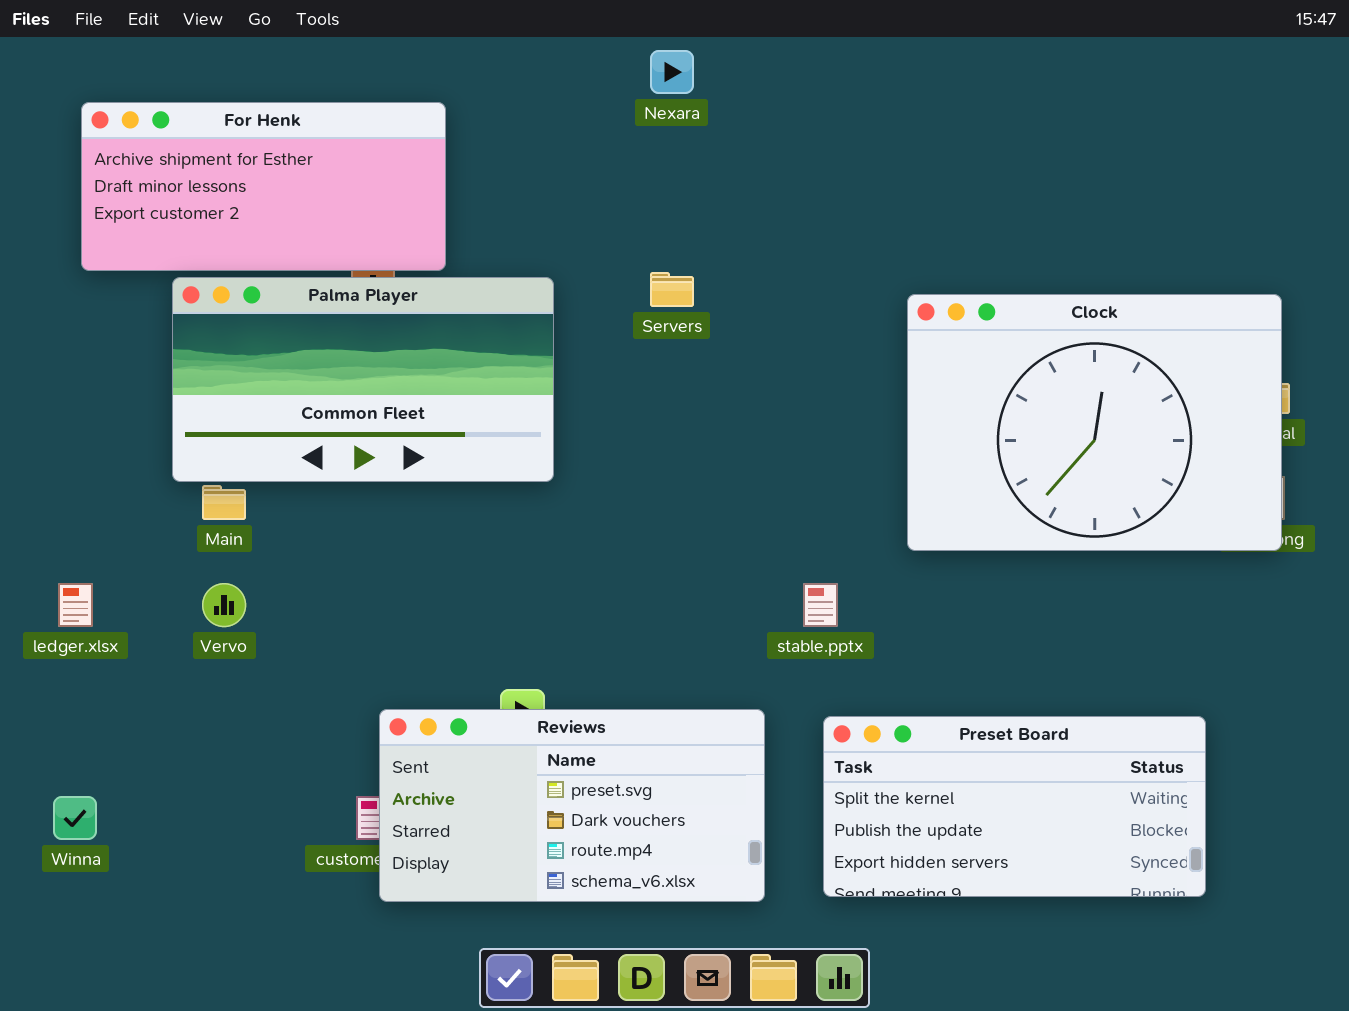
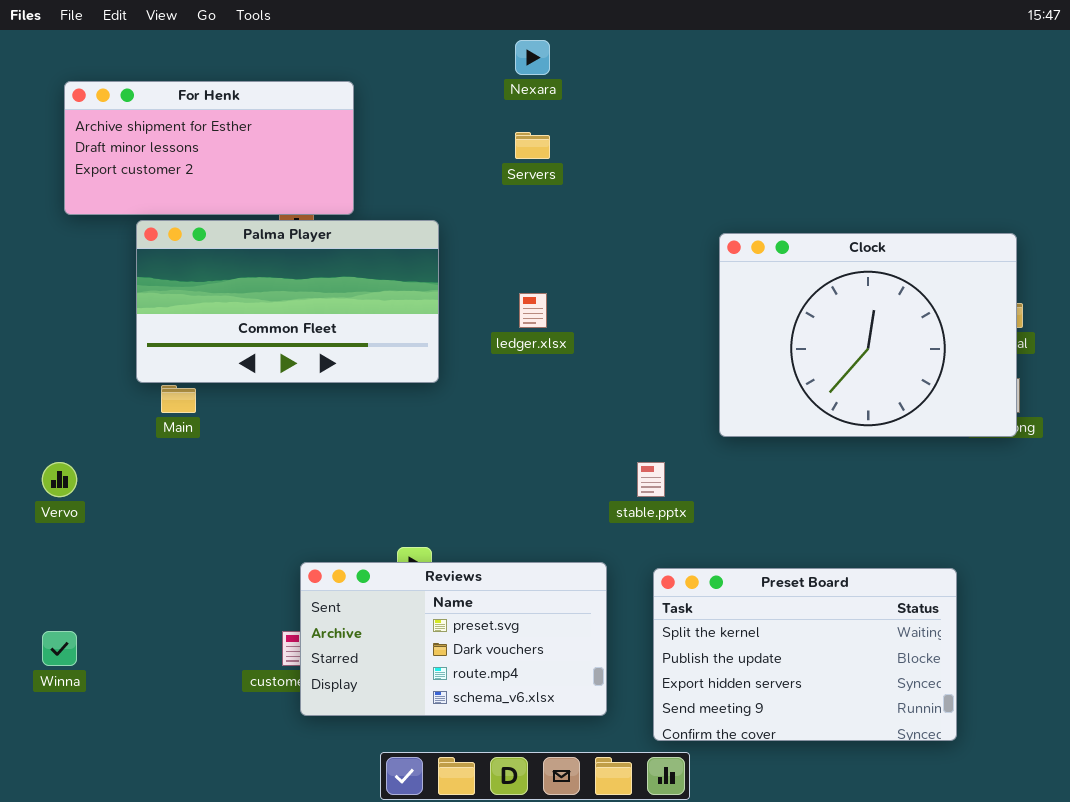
Servers: [650,272,694,307] -> [515,132,550,159], moved
ledger.xlsx: [58,583,93,627] -> [519,293,547,328], moved
Vervo: [202,583,246,627] -> [42,462,77,497], moved
Preset Board: [823,716,1206,897] -> [653,568,957,741], resized

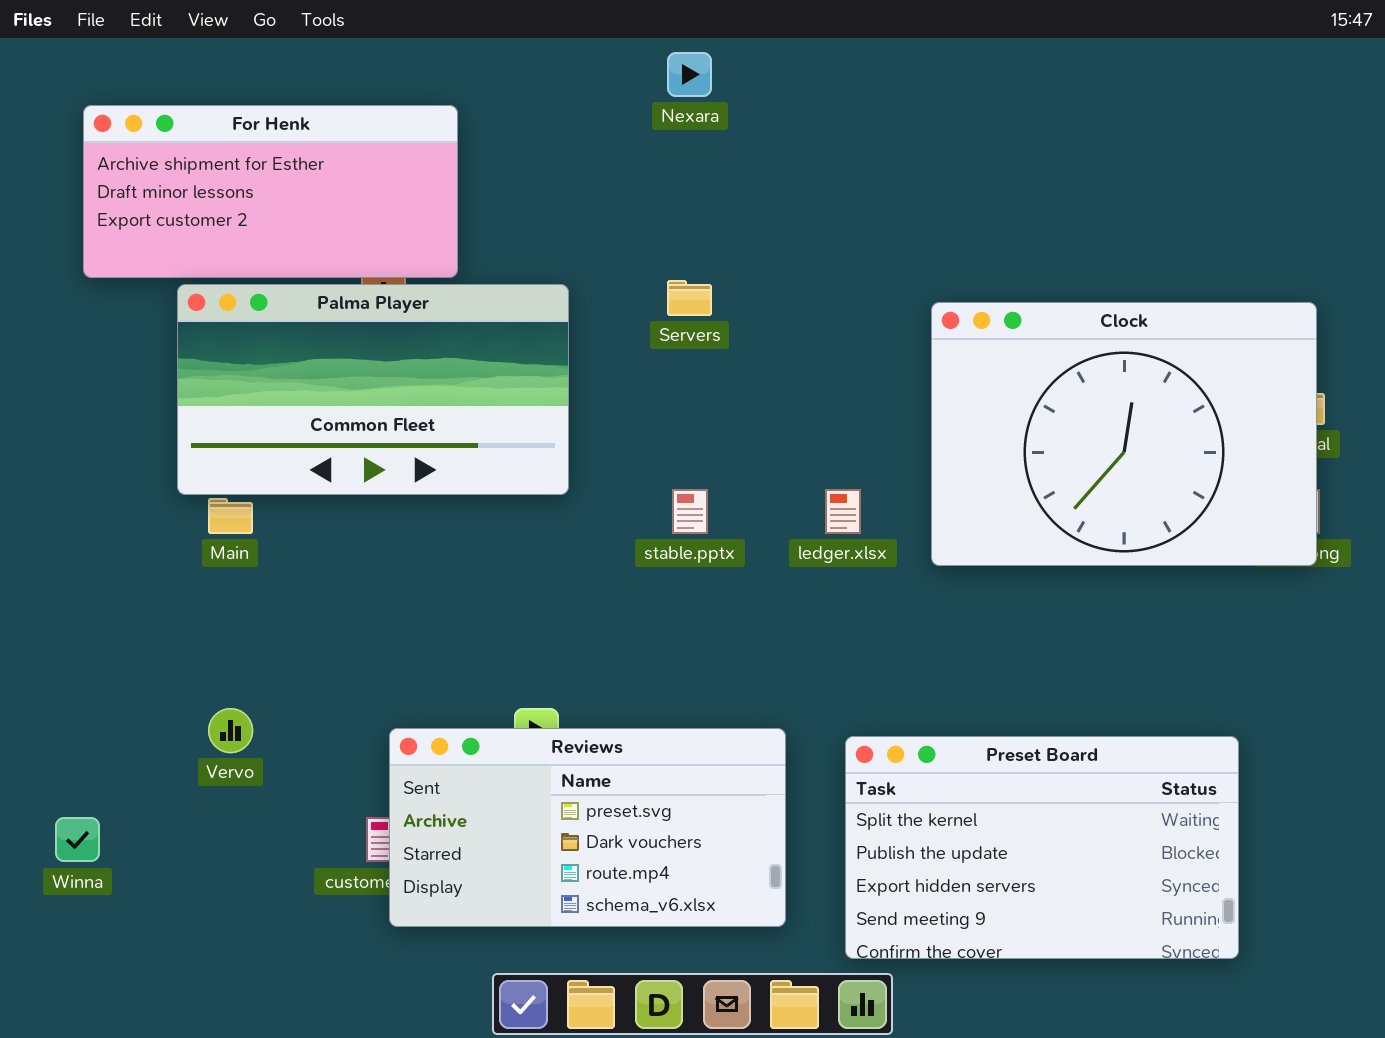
Servers: [515,132,550,159] -> [667,280,712,316], moved
ledger.xlsx: [519,293,547,328] -> [825,489,861,534], moved
Vervo: [42,462,77,497] -> [208,708,253,753], moved
stable.pptx: [637,462,665,497] -> [672,489,708,534], moved

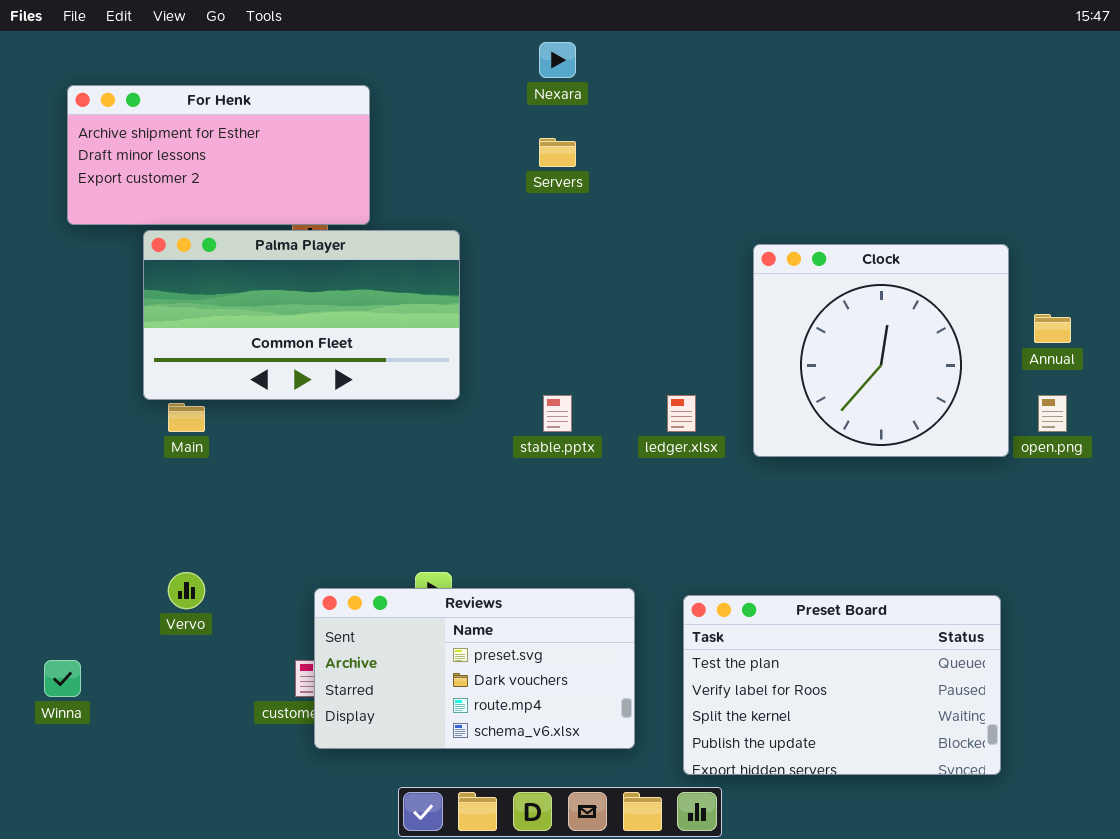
Servers: [667,280,712,316] -> [539,138,576,167], moved
Clock: [931,302,1317,566] -> [753,244,1009,457], resized
Preset Board: [845,736,1239,959] -> [683,595,1001,775], scrolled up 2 rows

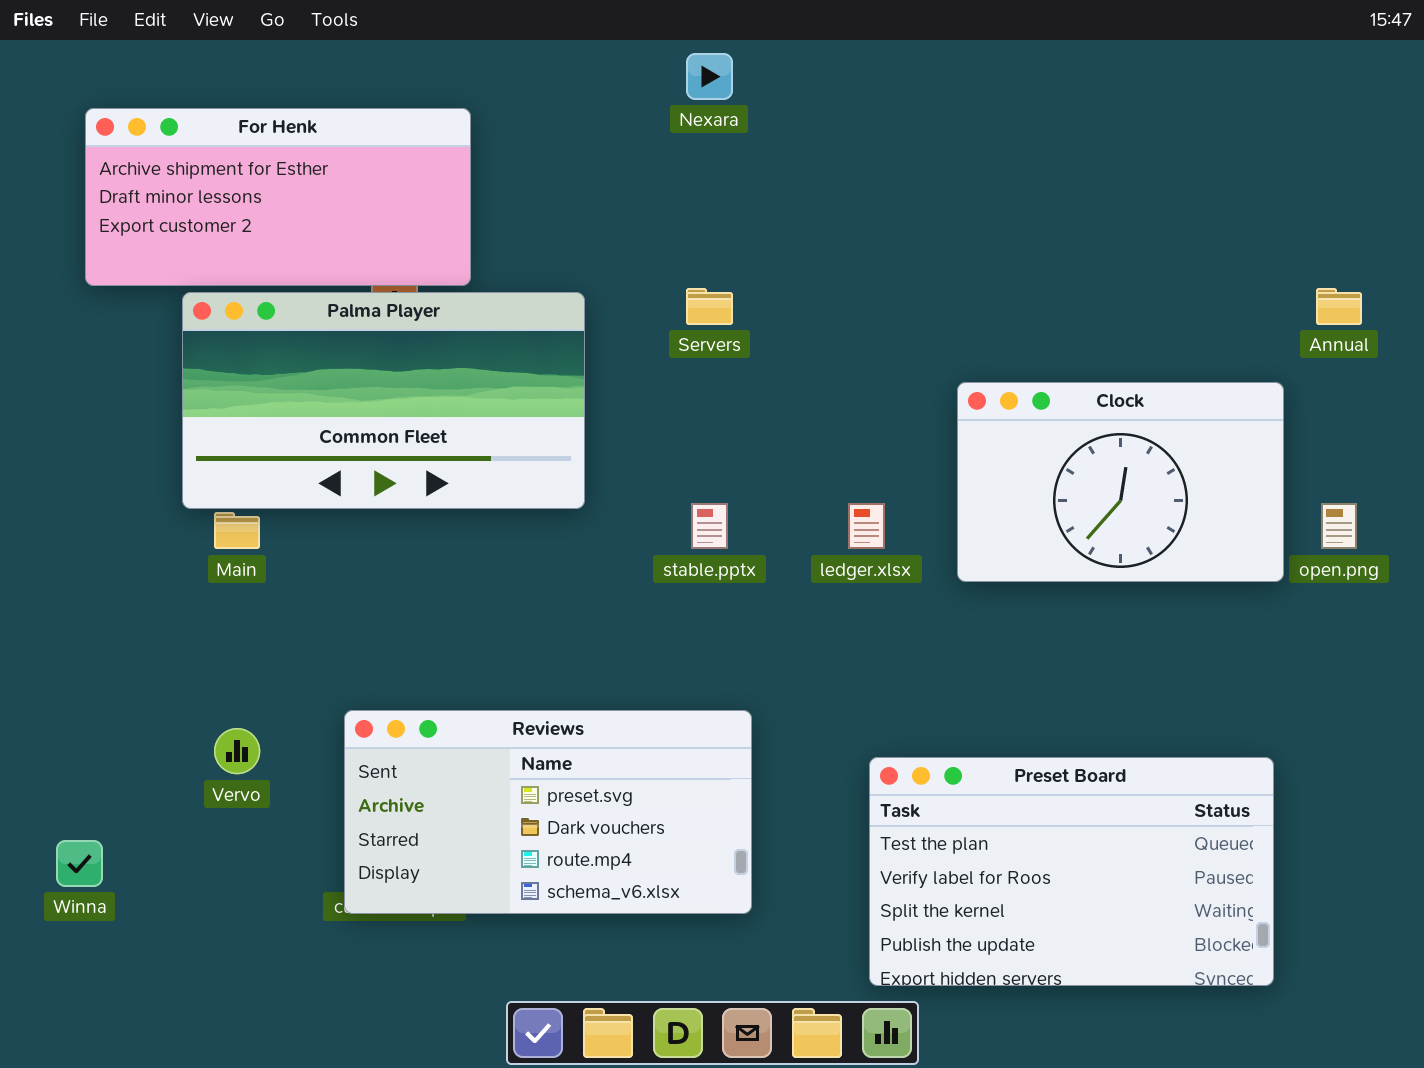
Servers: [539,138,576,167] -> [686,288,733,325], moved
Clock: [753,244,1009,457] -> [957,382,1284,582], resized
Annual: [1034,314,1071,343] -> [1316,288,1362,325], moved
Reviews: [314,588,635,749] -> [344,710,752,914], moved

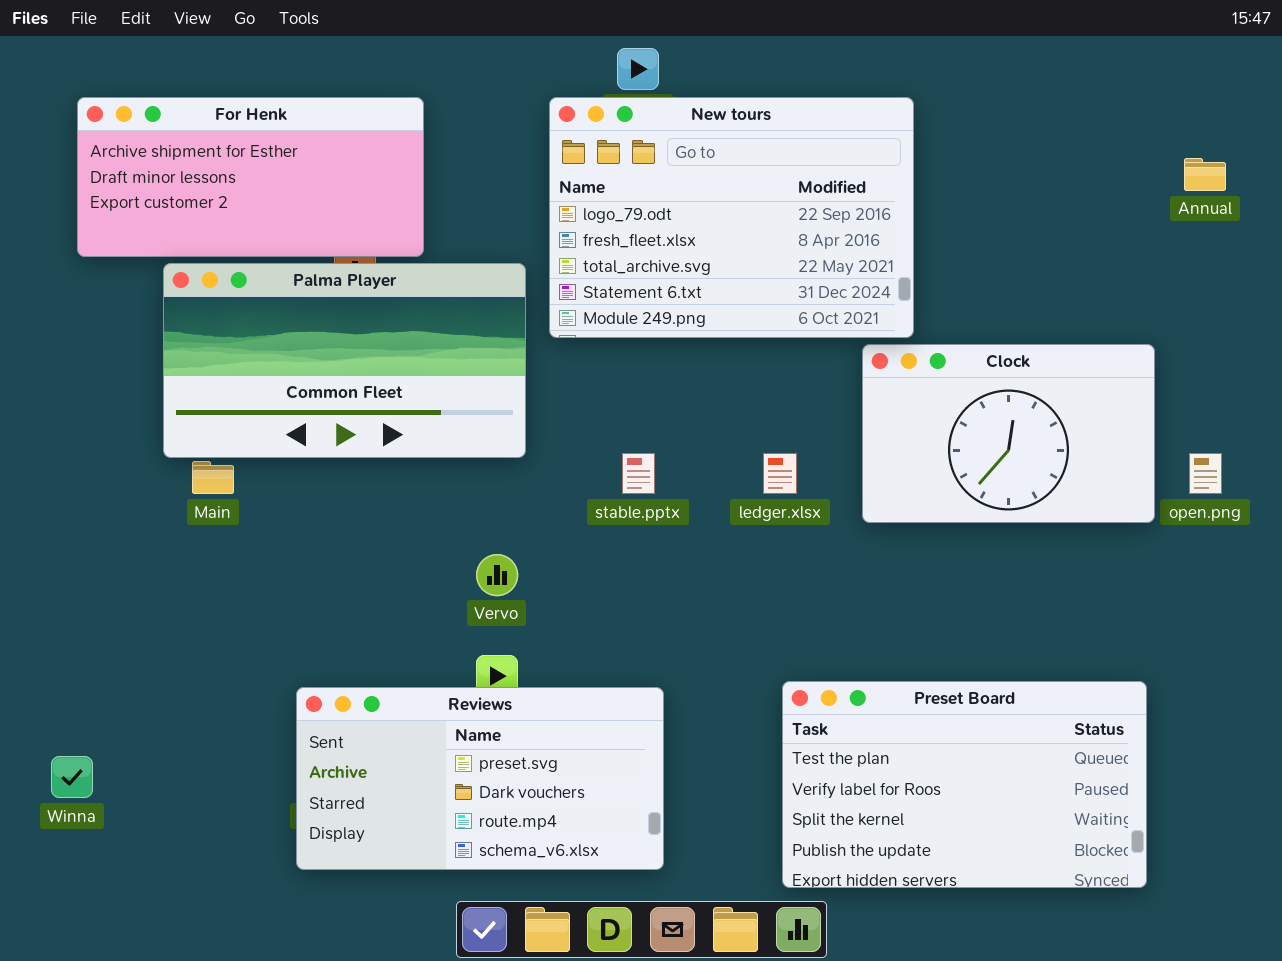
New tours: none -> [549,97,914,338], opened
Annual: [1316,288,1362,325] -> [1184,158,1226,191], moved
Reviews: [344,710,752,914] -> [296,687,664,870], moved
Vervo: [214,728,260,774] -> [476,554,518,596], moved

